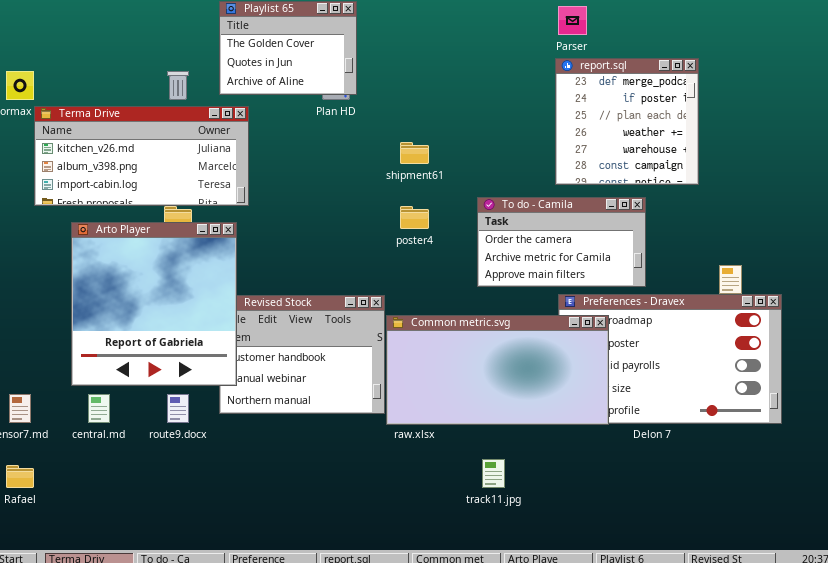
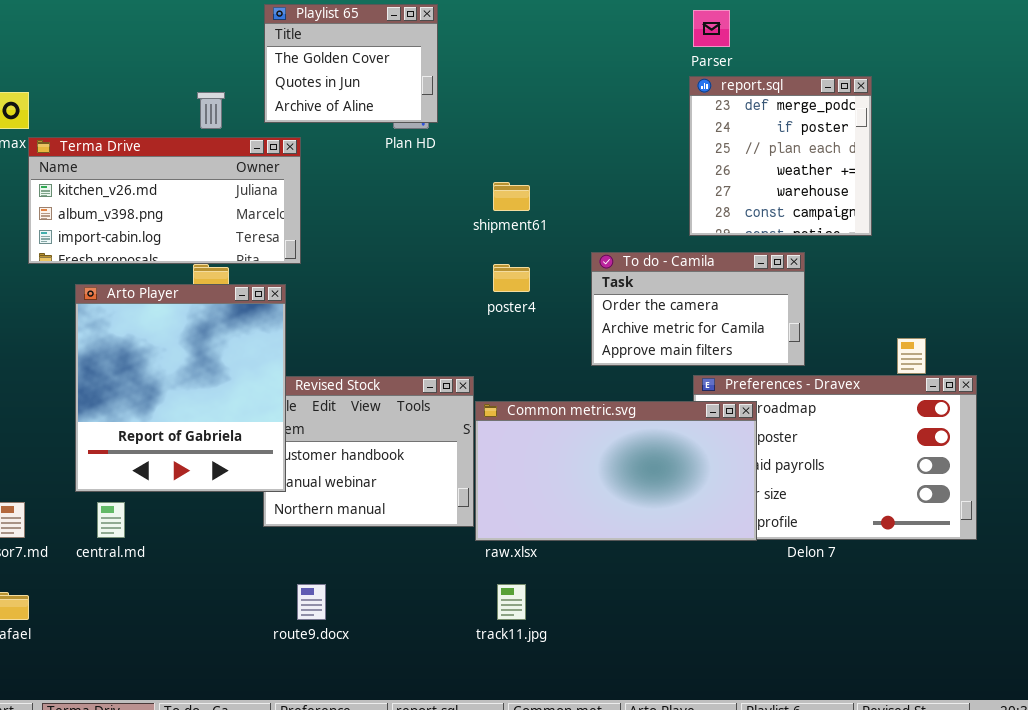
route9.docx: [167,394,189,423] -> [297,584,326,620], moved
track11.jpg: [482,459,505,488] -> [497,584,526,620], moved

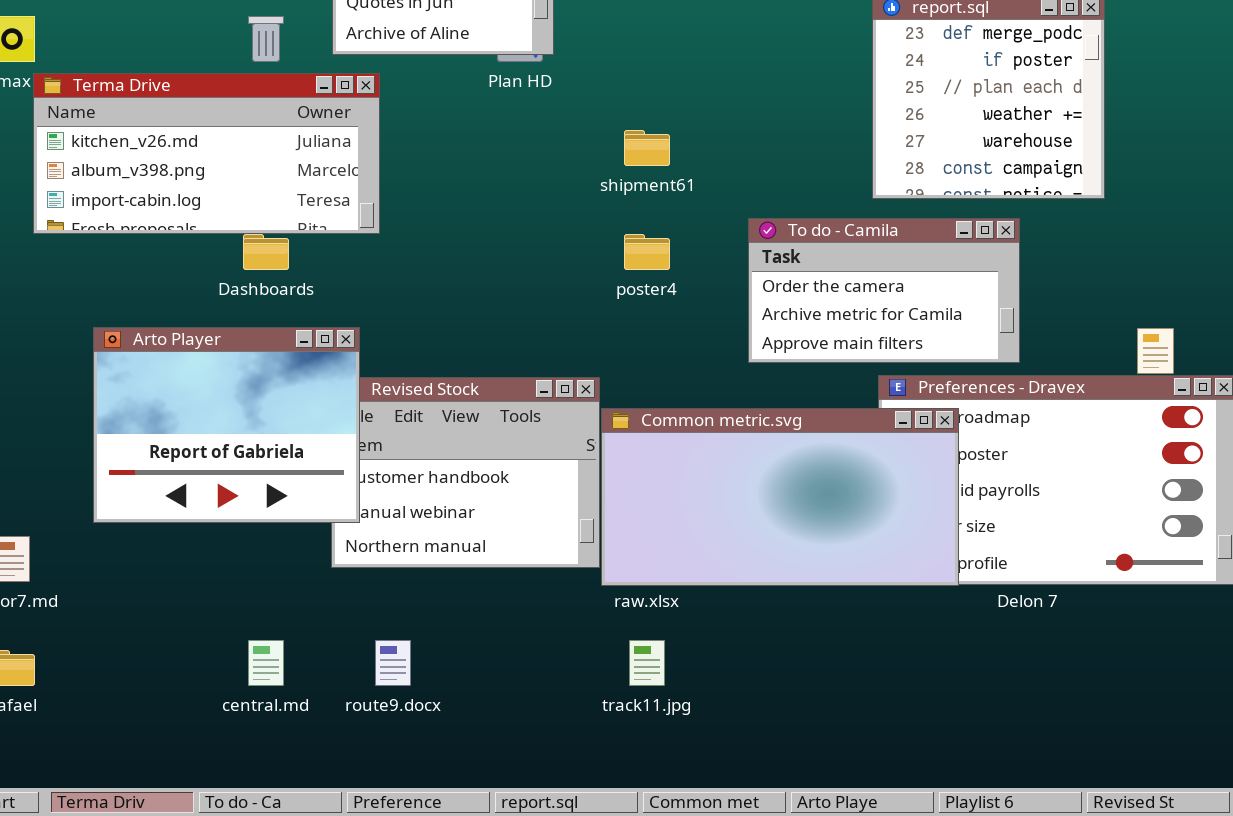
Arto Player: [75,284,286,492] -> [93,327,360,523], resized
central.md: [97,502,125,538] -> [248,640,284,686], moved

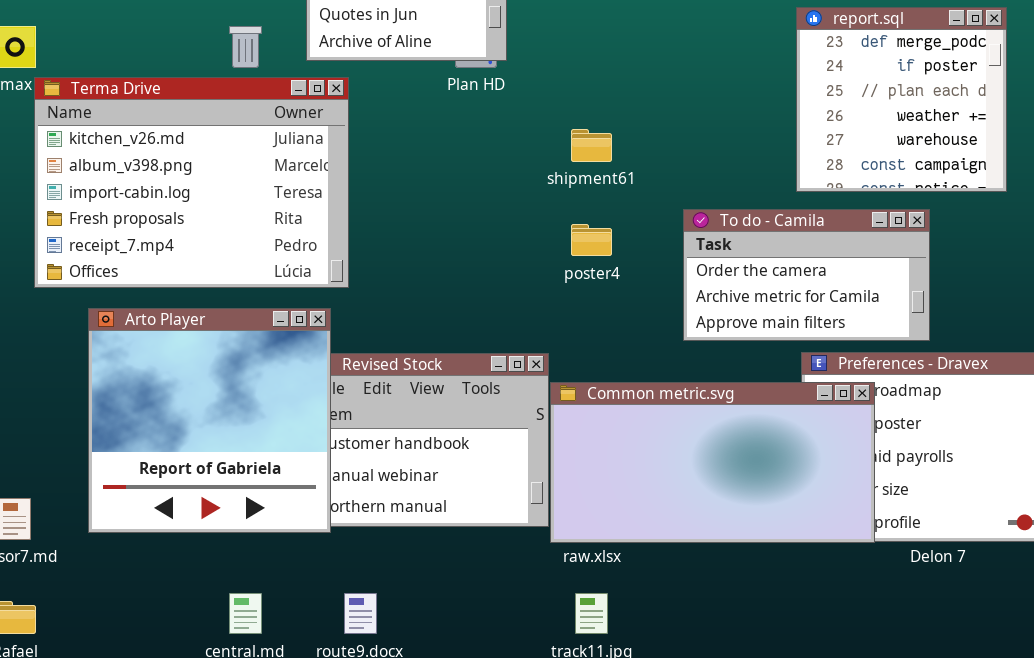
Terma Drive: [33,73,380,234] -> [34,77,349,288], resized
Arto Player: [93,327,360,523] -> [88,308,331,533], resized

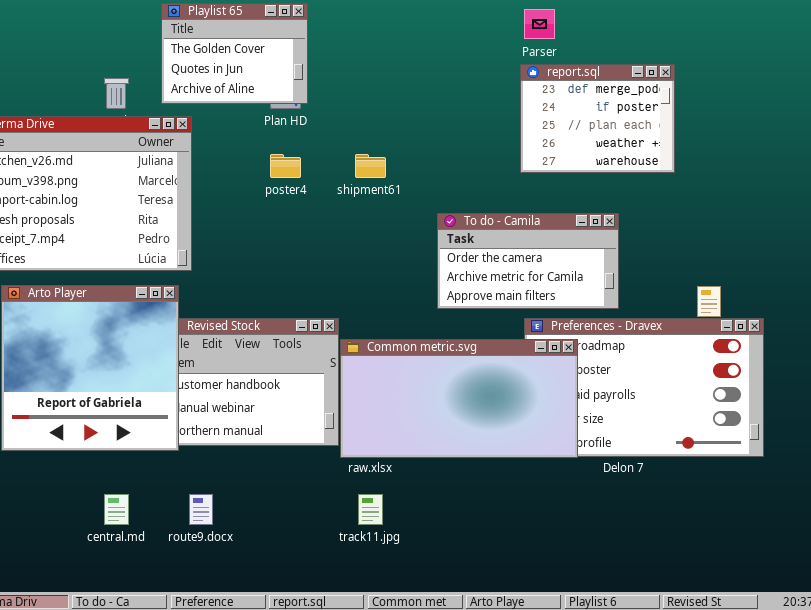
report.sql: [796,7,1007,192] -> [520,64,675,173], resized
poster4: [571,224,612,256] -> [270,154,301,178], moved

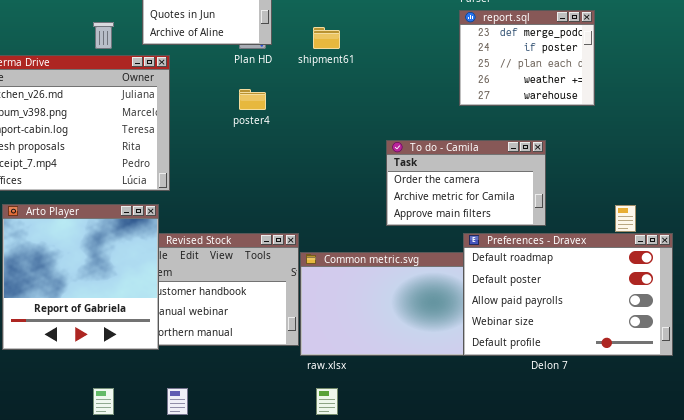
shipment61: [355,154,386,178] -> [313,27,340,49], moved
Preferences - Dravex: [524,318,764,457] -> [463,233,673,356], raised

